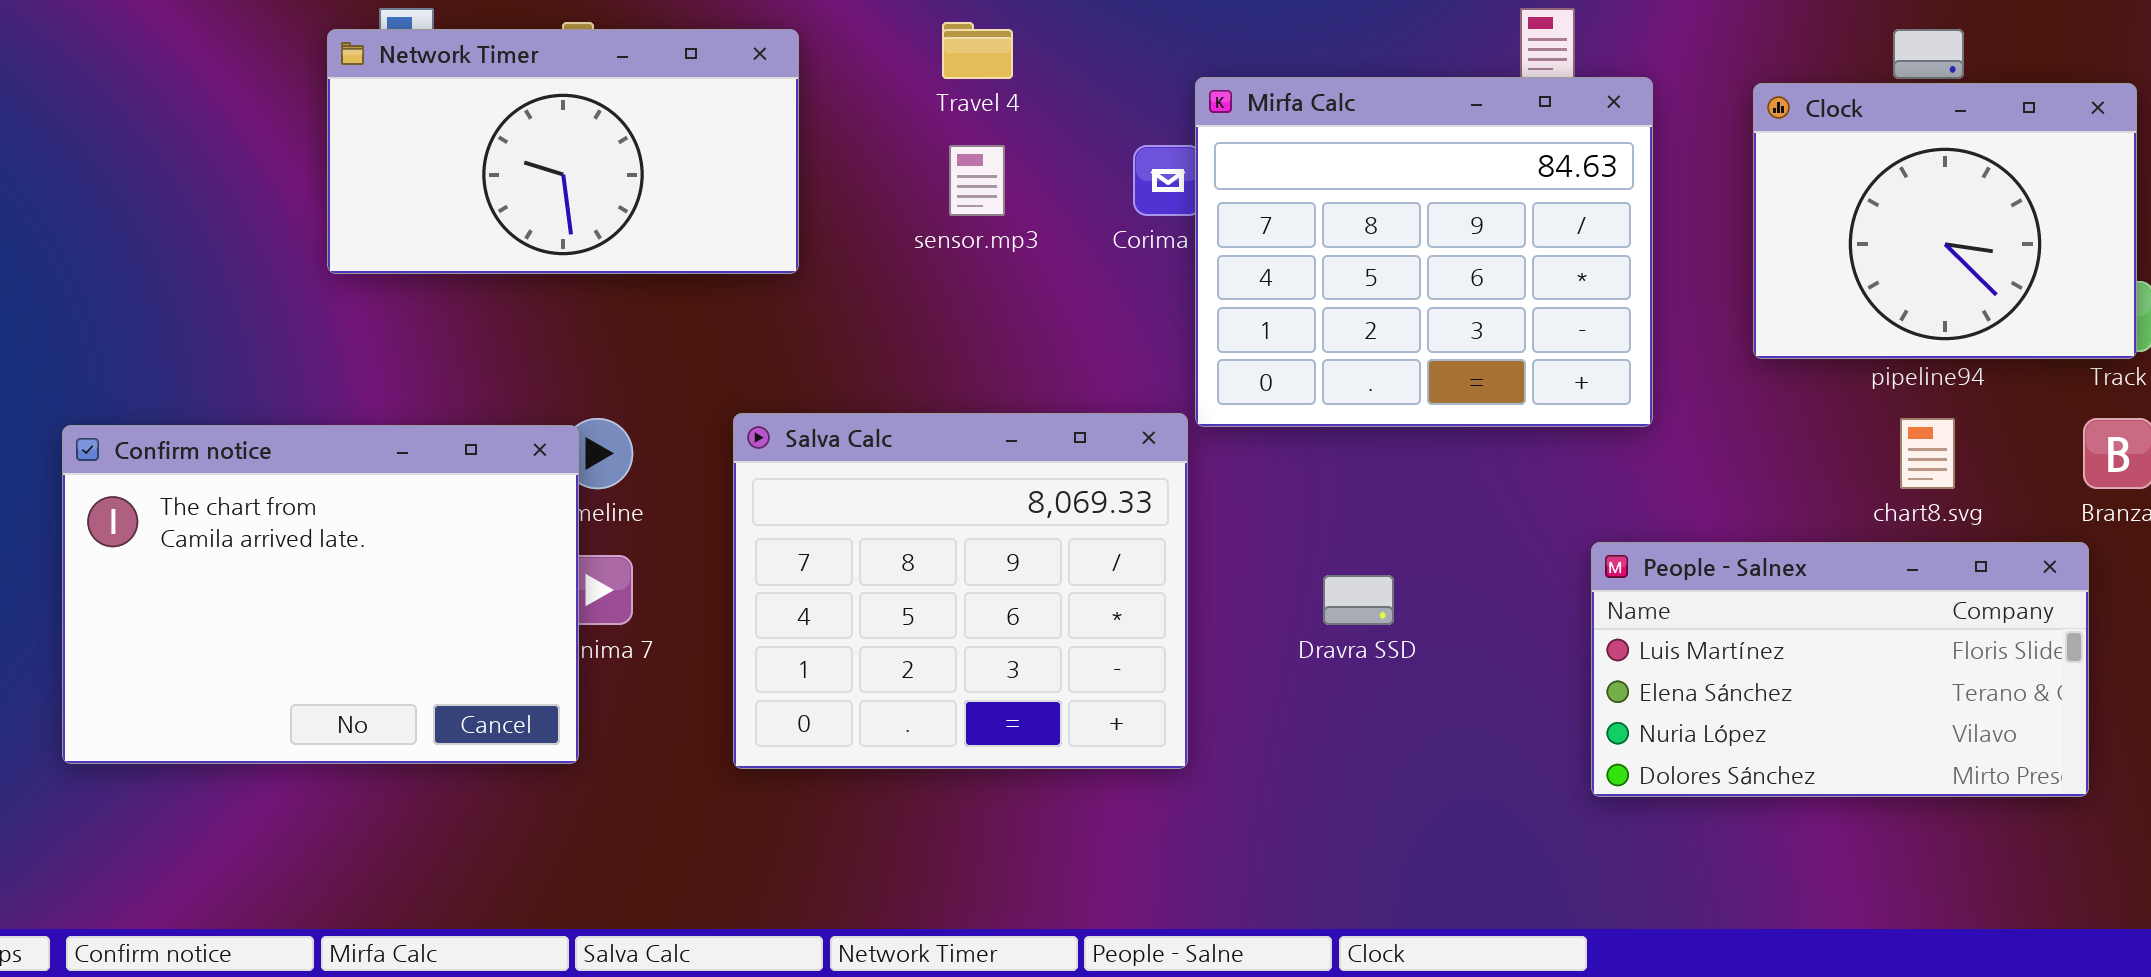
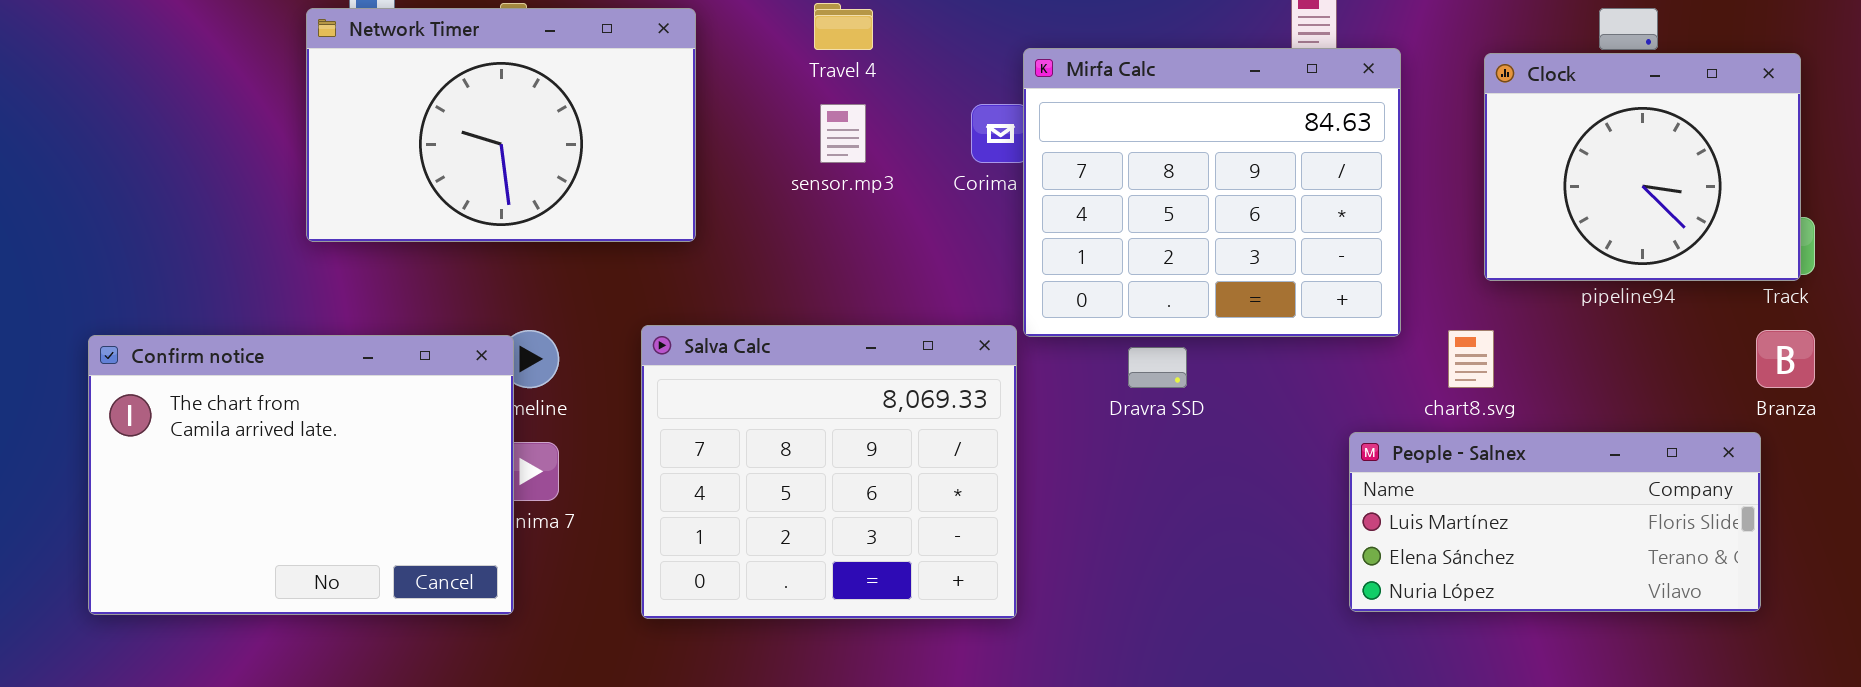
Network Timer: [327,29,799,274] -> [306,8,696,242], resized
chart8.svg: [1900,418,1955,489] -> [1448,330,1494,388], moved
People - Salnex: [1591,542,2089,797] -> [1349,432,1761,612], resized
Dravra SSD: [1323,575,1394,625] -> [1128,347,1187,388], moved

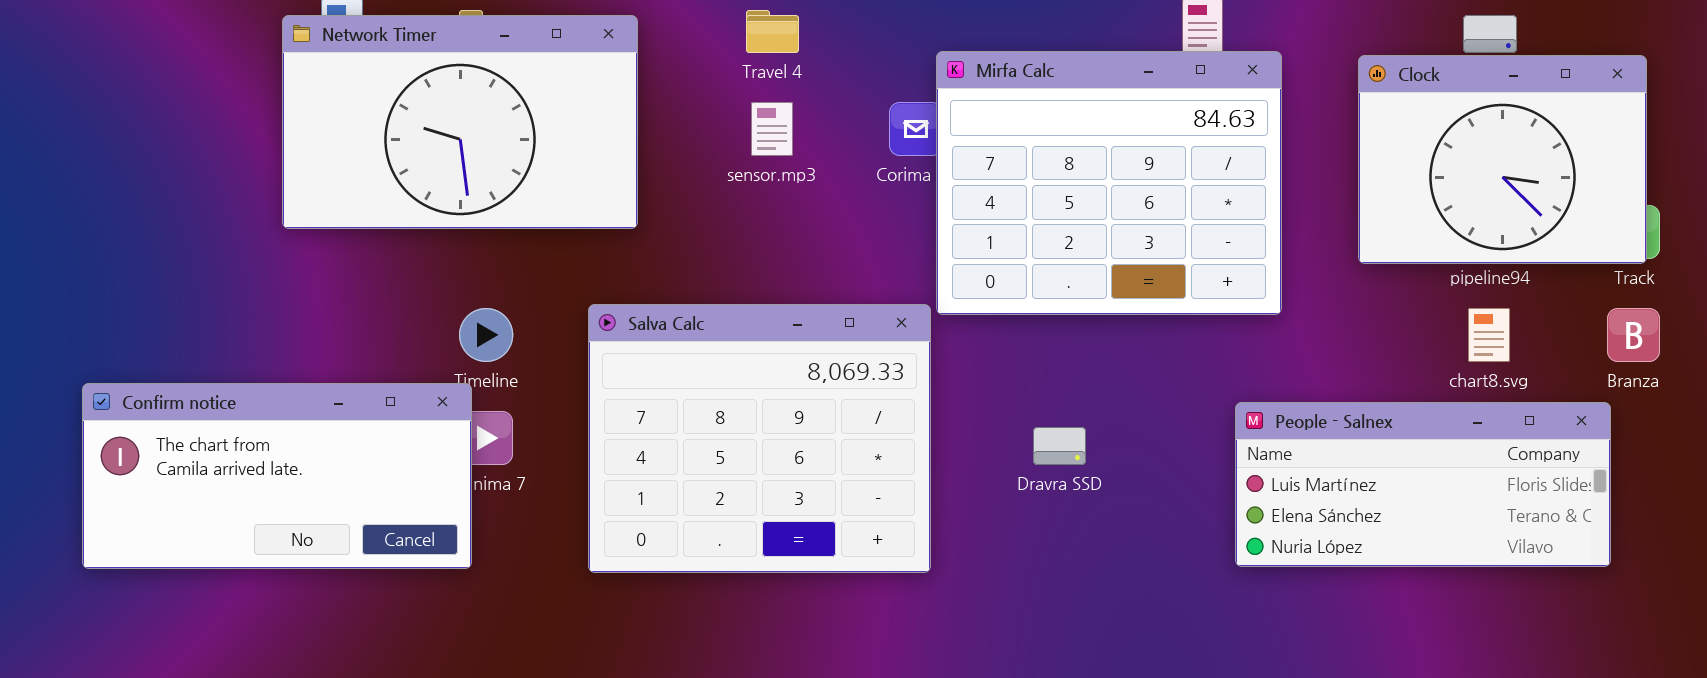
chart8.svg: [1448,330,1494,388] -> [1468,308,1510,362], moved
Confirm notice: [88,335,514,615] -> [82,383,472,569], resized
Dravra SSD: [1128,347,1187,388] -> [1033,427,1086,465], moved

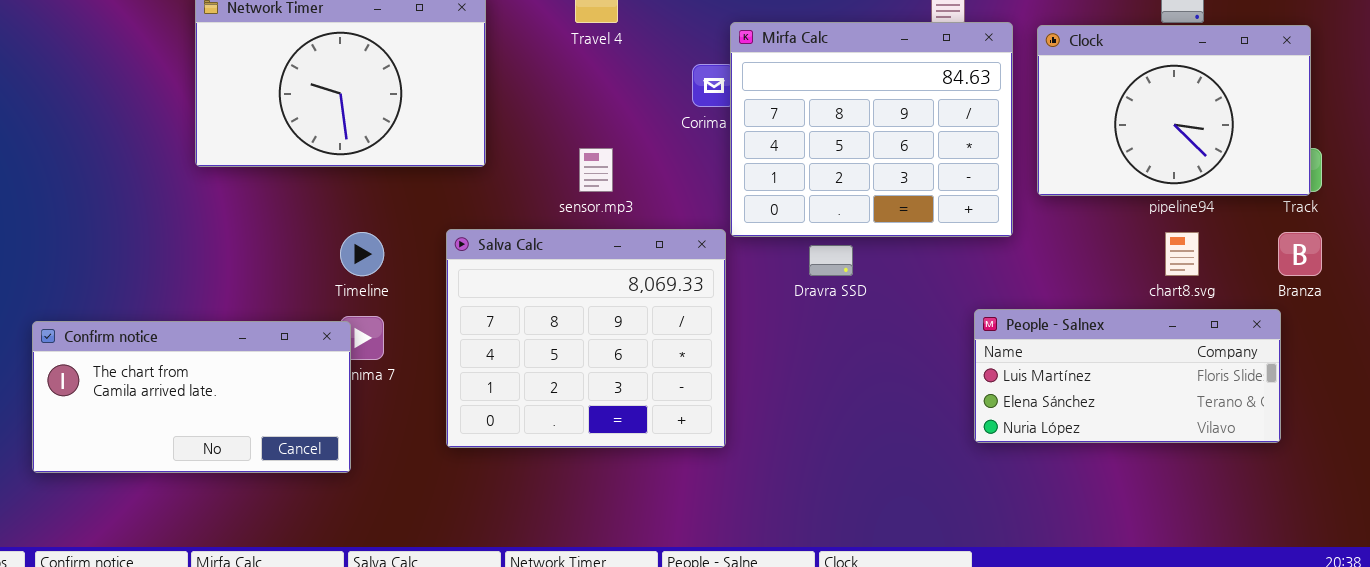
Clock: [1358,55,1647,264] -> [1037,25,1311,196], resized
sensor.mp3: [751,102,793,156] -> [579,148,613,192], moved
Confirm notice: [82,383,472,569] -> [32,321,351,473], moved
Dravra SSD: [1033,427,1086,465] -> [809,245,853,276], moved

